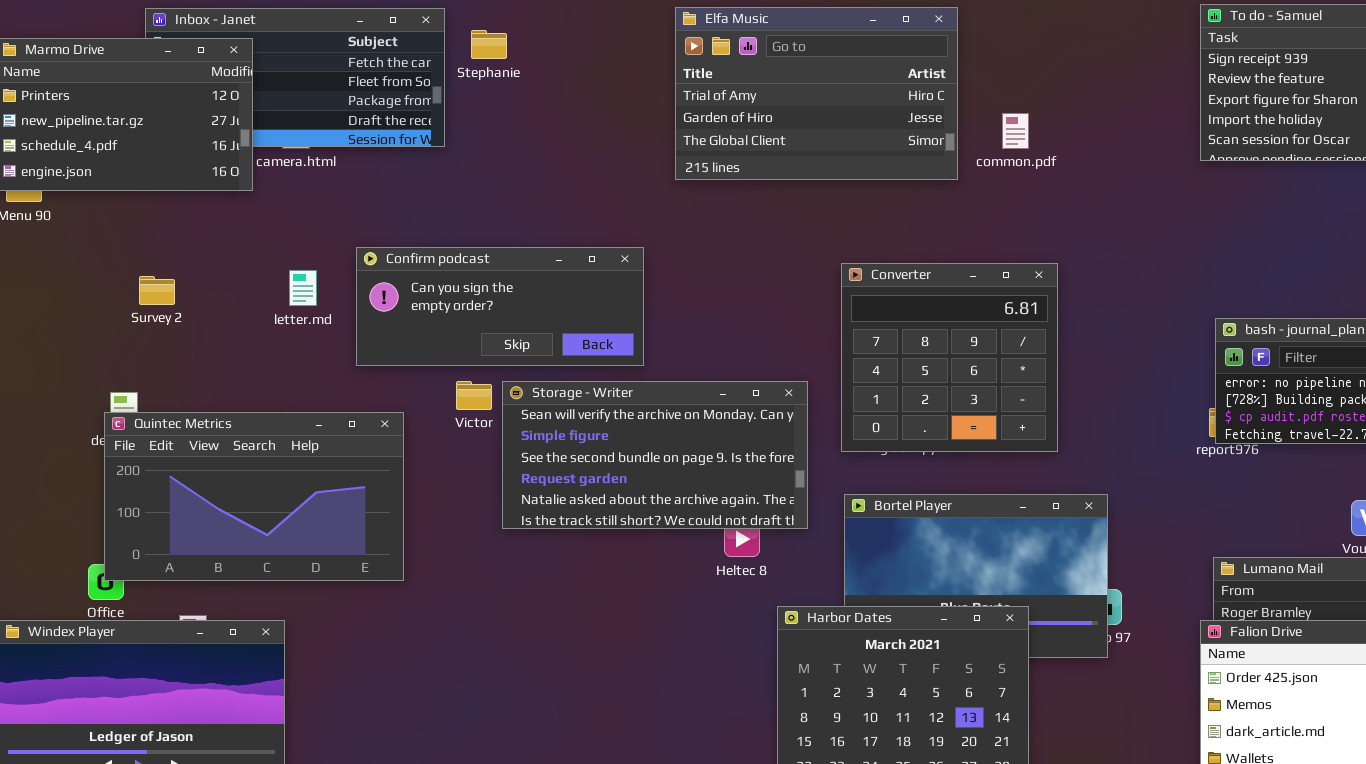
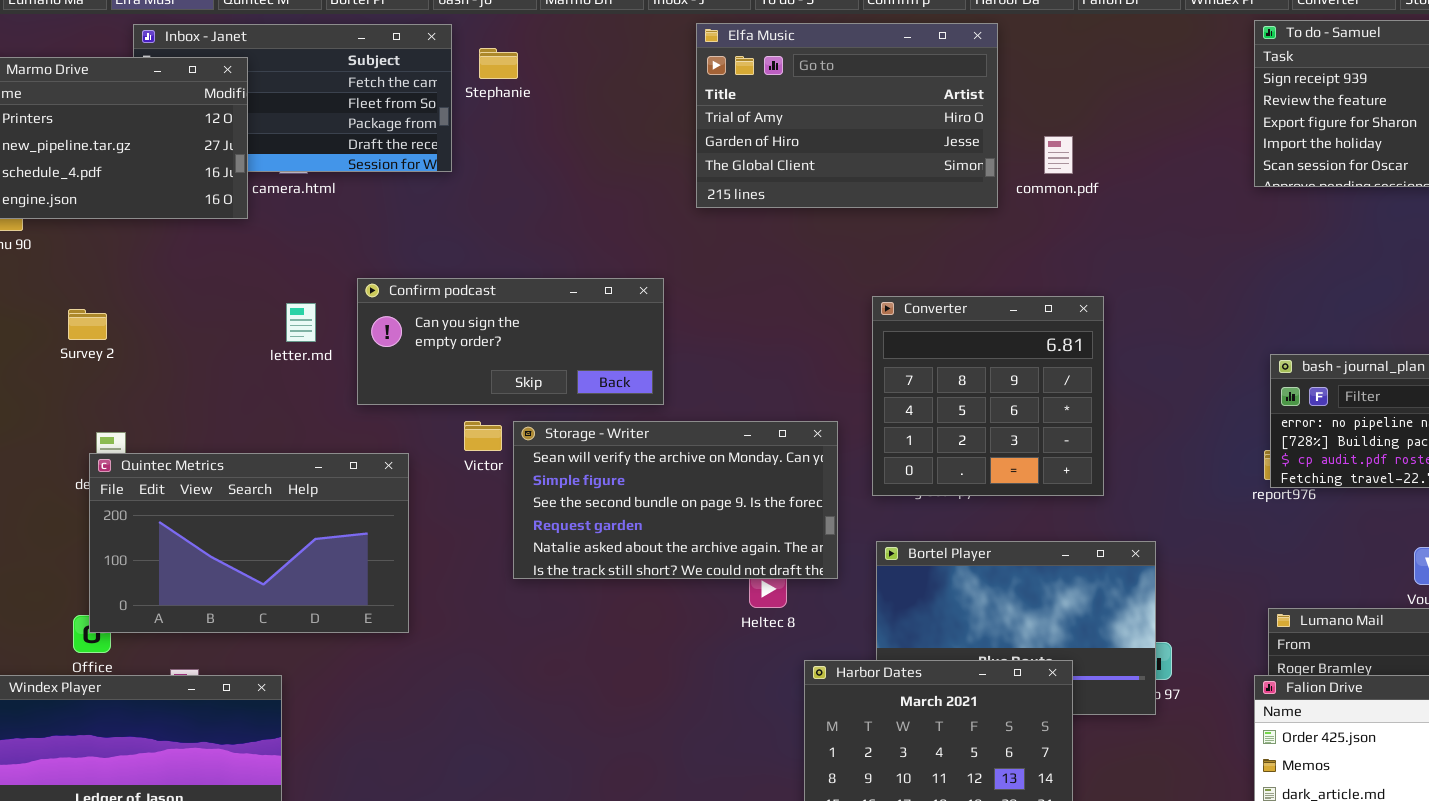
Survey 2: [139,276,175,305] -> [68,309,107,340], moved

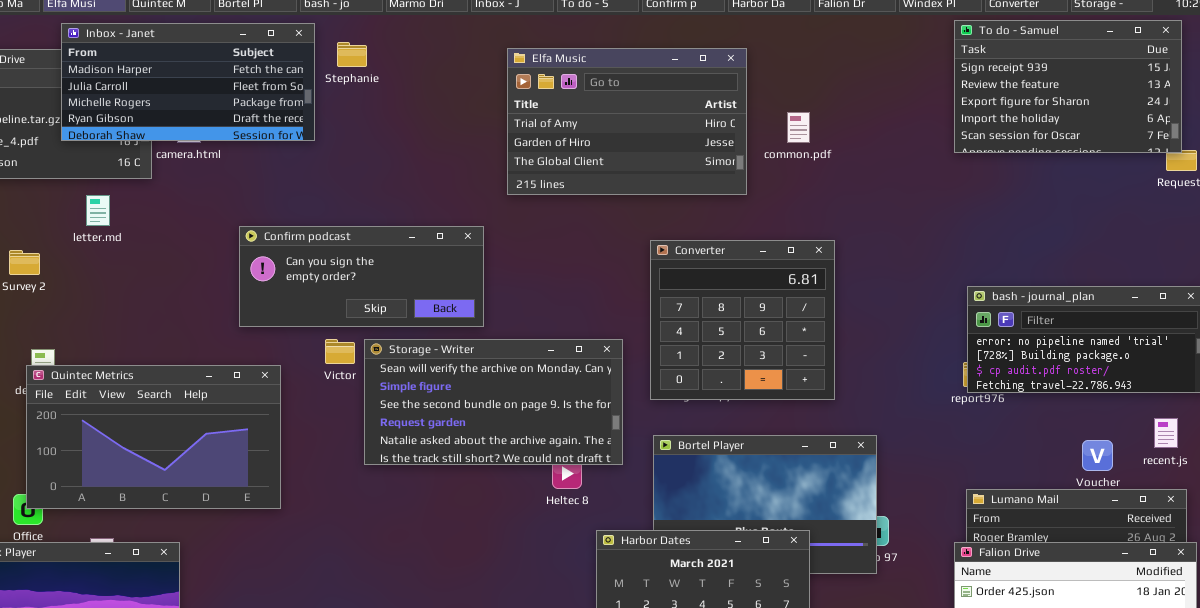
Elfa Music: [696,23,998,208] -> [507,48,747,195], moved
Inbox - Janet: [133,24,452,172] -> [61,23,315,141], raised
letter.md: [286,303,316,342] -> [86,195,110,226], moved

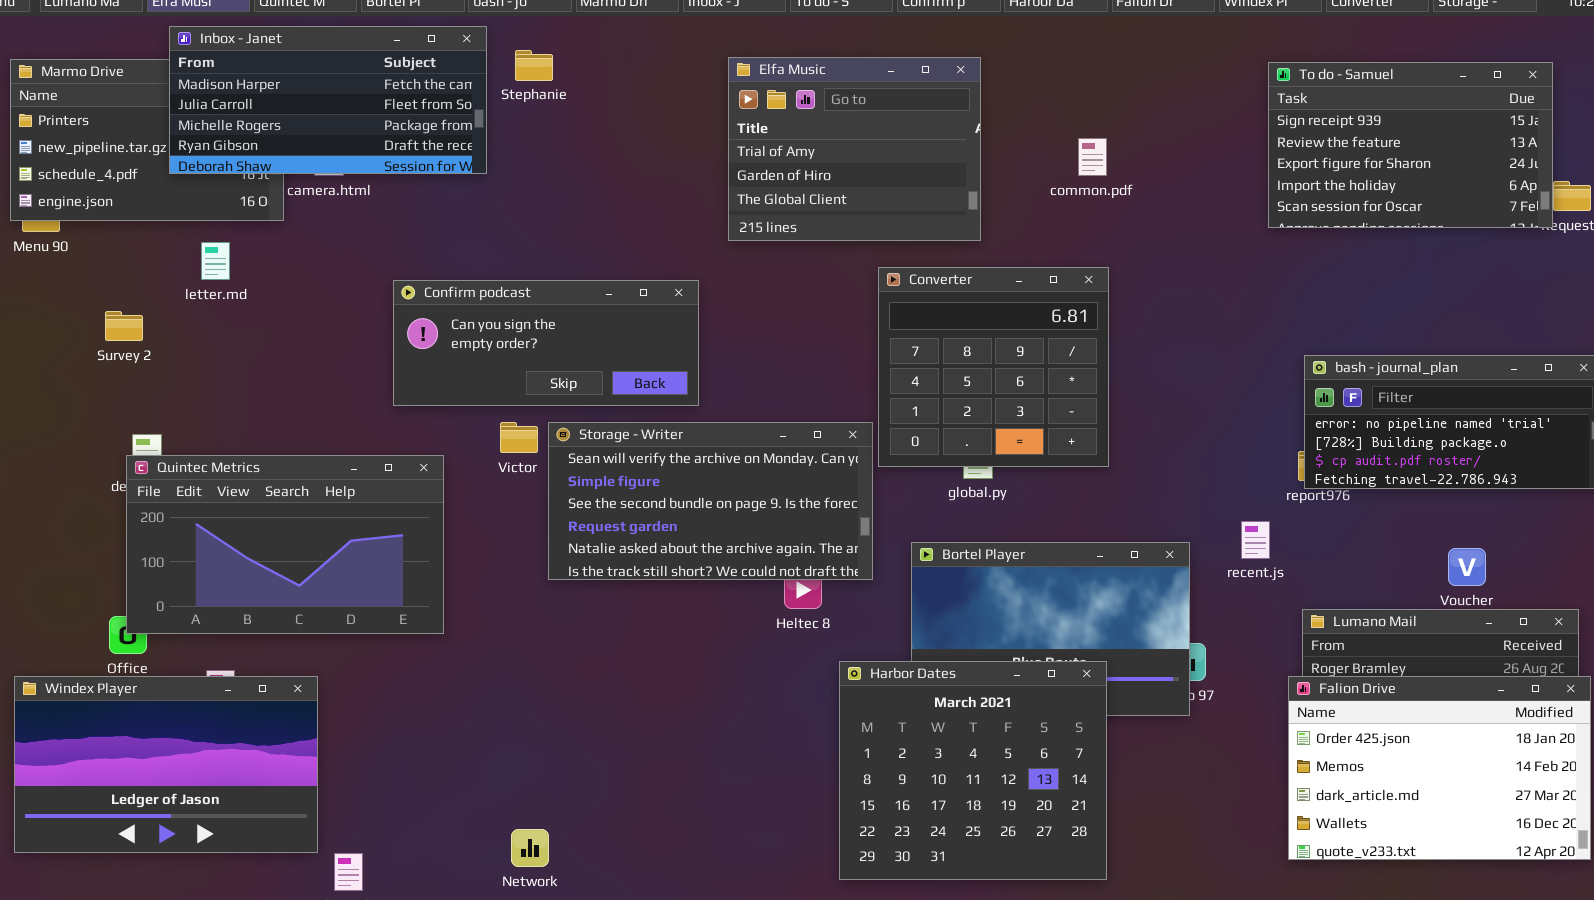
To do - Samuel: [954,20,1182,153] -> [1268,62,1553,228], moved
Elfa Music: [507,48,747,195] -> [728,57,981,241], resized
Converter: [650,240,835,400] -> [878,267,1109,467], moved
recent.js: [1154,418,1178,448] -> [1241,521,1270,559], moved

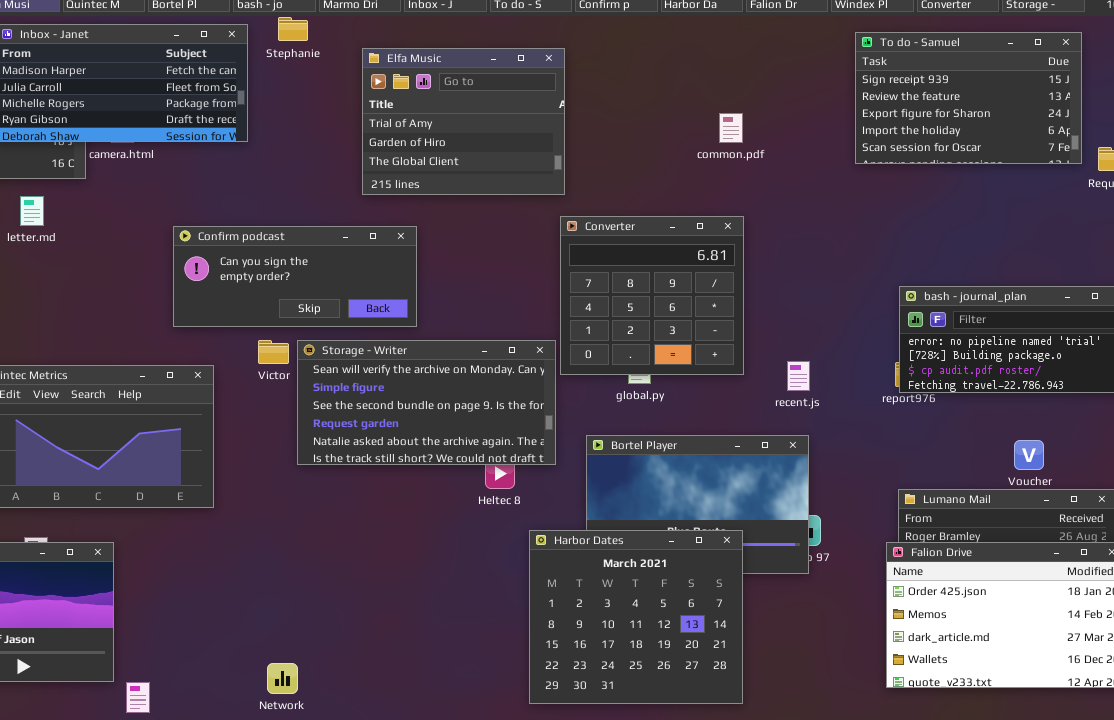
Stephanie: [515,50,553,81] -> [278,17,308,41], moved
Elfa Music: [728,57,981,241] -> [362,48,565,195], moved
To do - Samuel: [1268,62,1553,228] -> [855,32,1082,164], moved
recent.js: [1241,521,1270,559] -> [787,361,810,391], moved

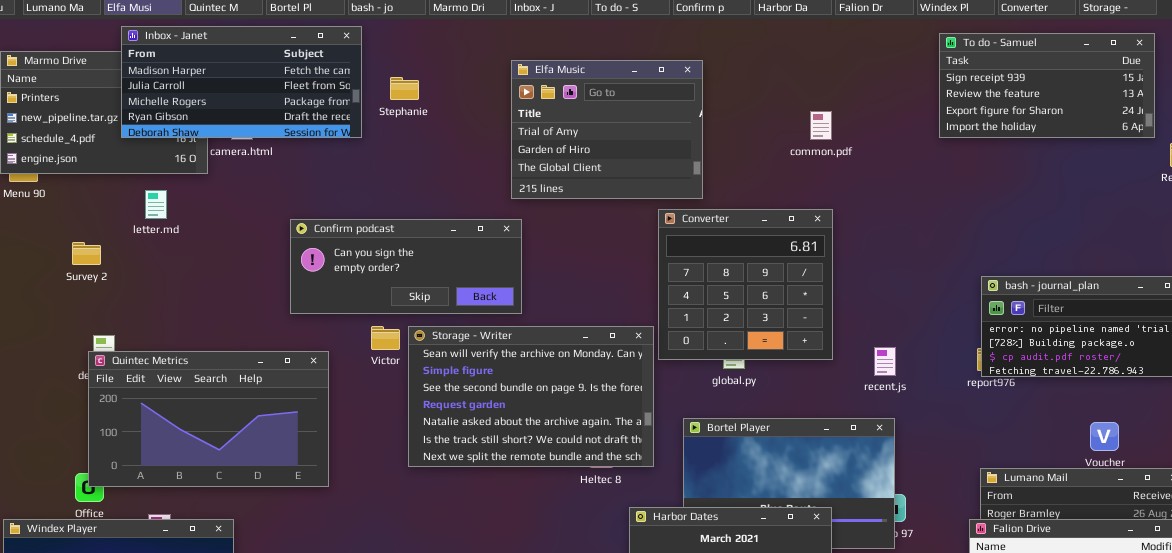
Stephanie: [278,17,308,41] -> [390,77,419,100], moved
To do - Samuel: [855,32,1082,164] -> [939,33,1155,138], resized
Elfa Music: [362,48,565,195] -> [511,60,703,199], moved
Storage - Writer: [297,340,556,465] -> [408,326,654,467], resized

